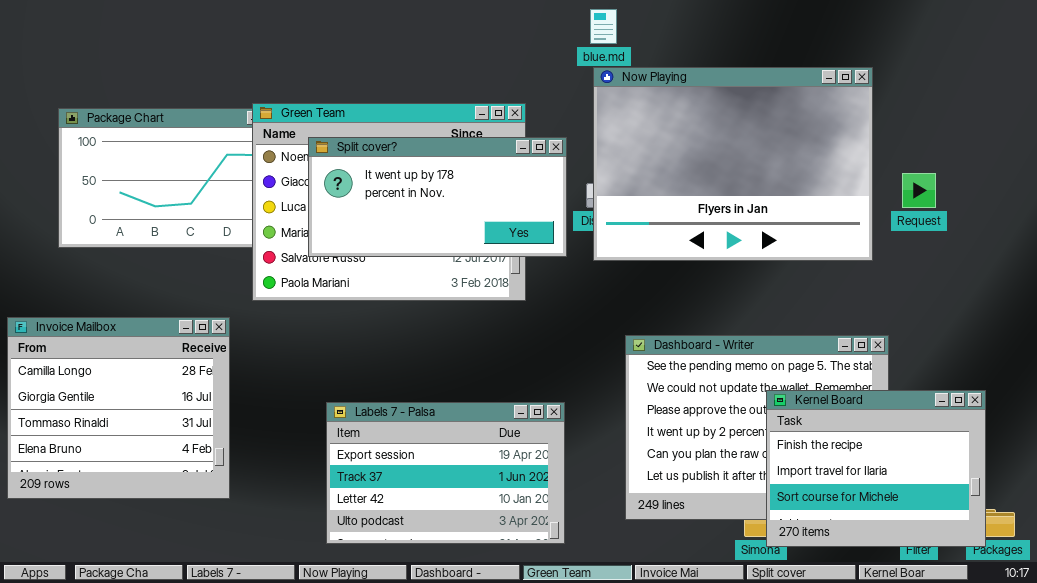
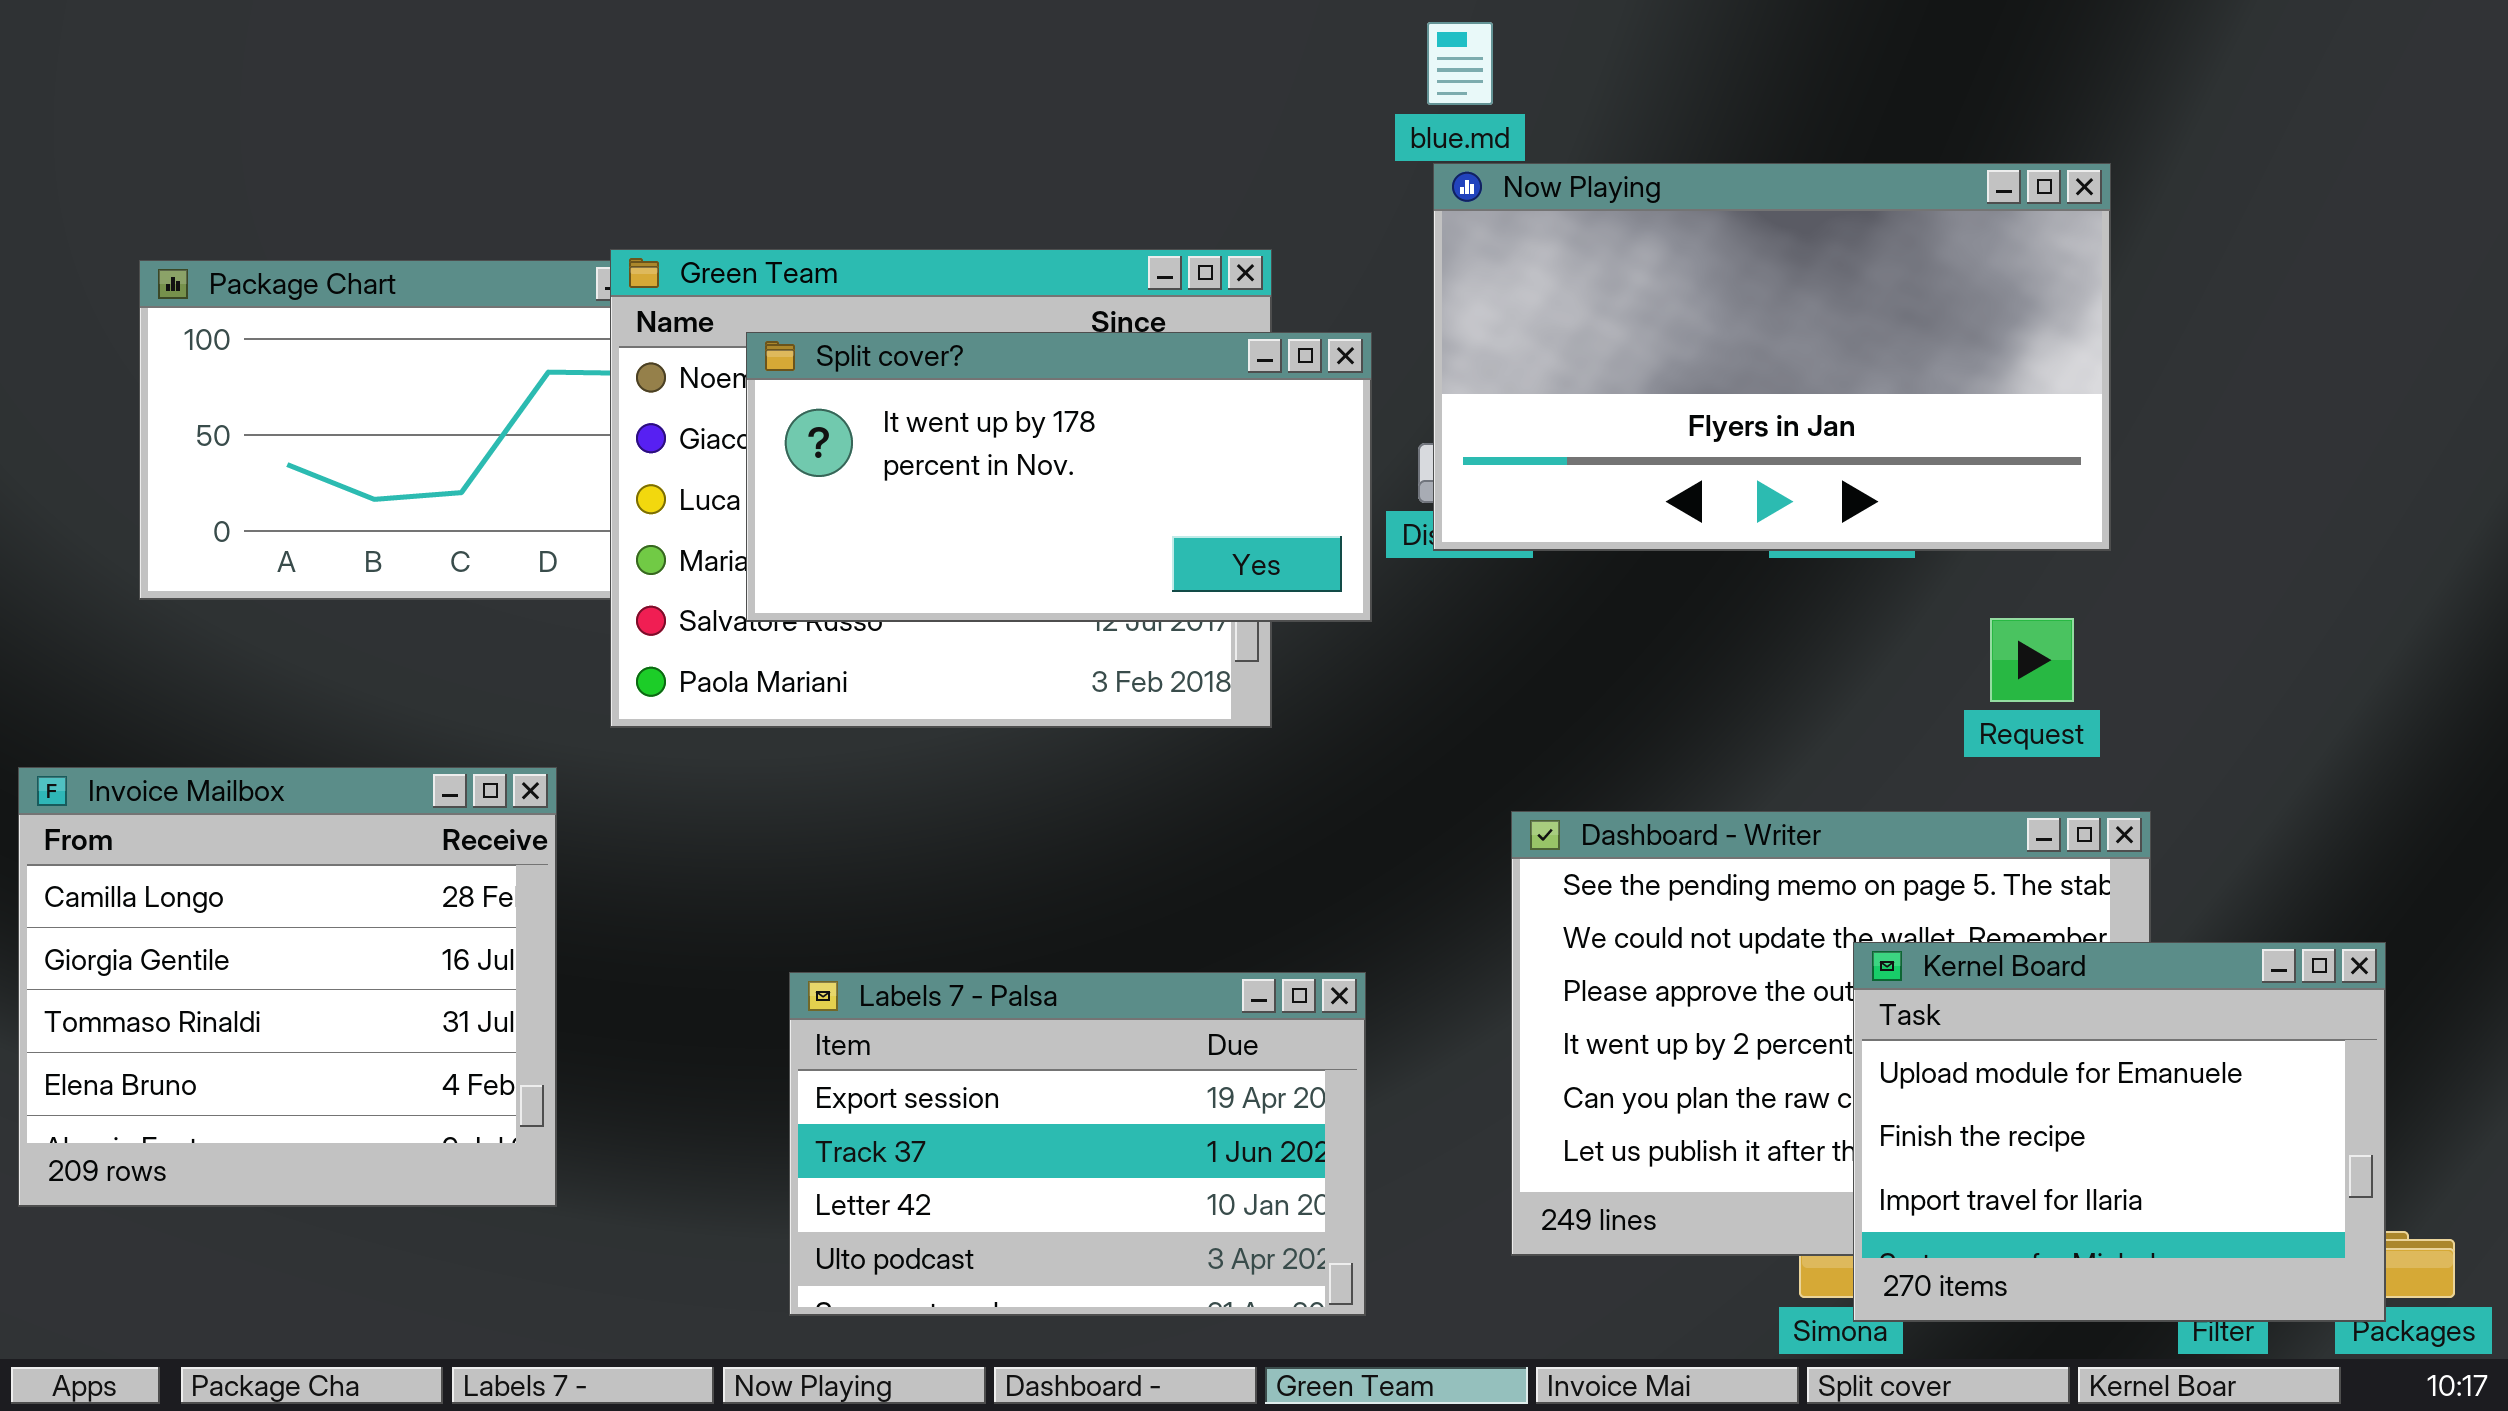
Now Playing: [593,67,873,261] -> [1433,163,2111,551], resized
Request: [902,173,936,208] -> [1990,618,2074,702], moved
Kernel Board: [766,390,986,547] -> [1853,942,2386,1322], scrolled up 1 row

